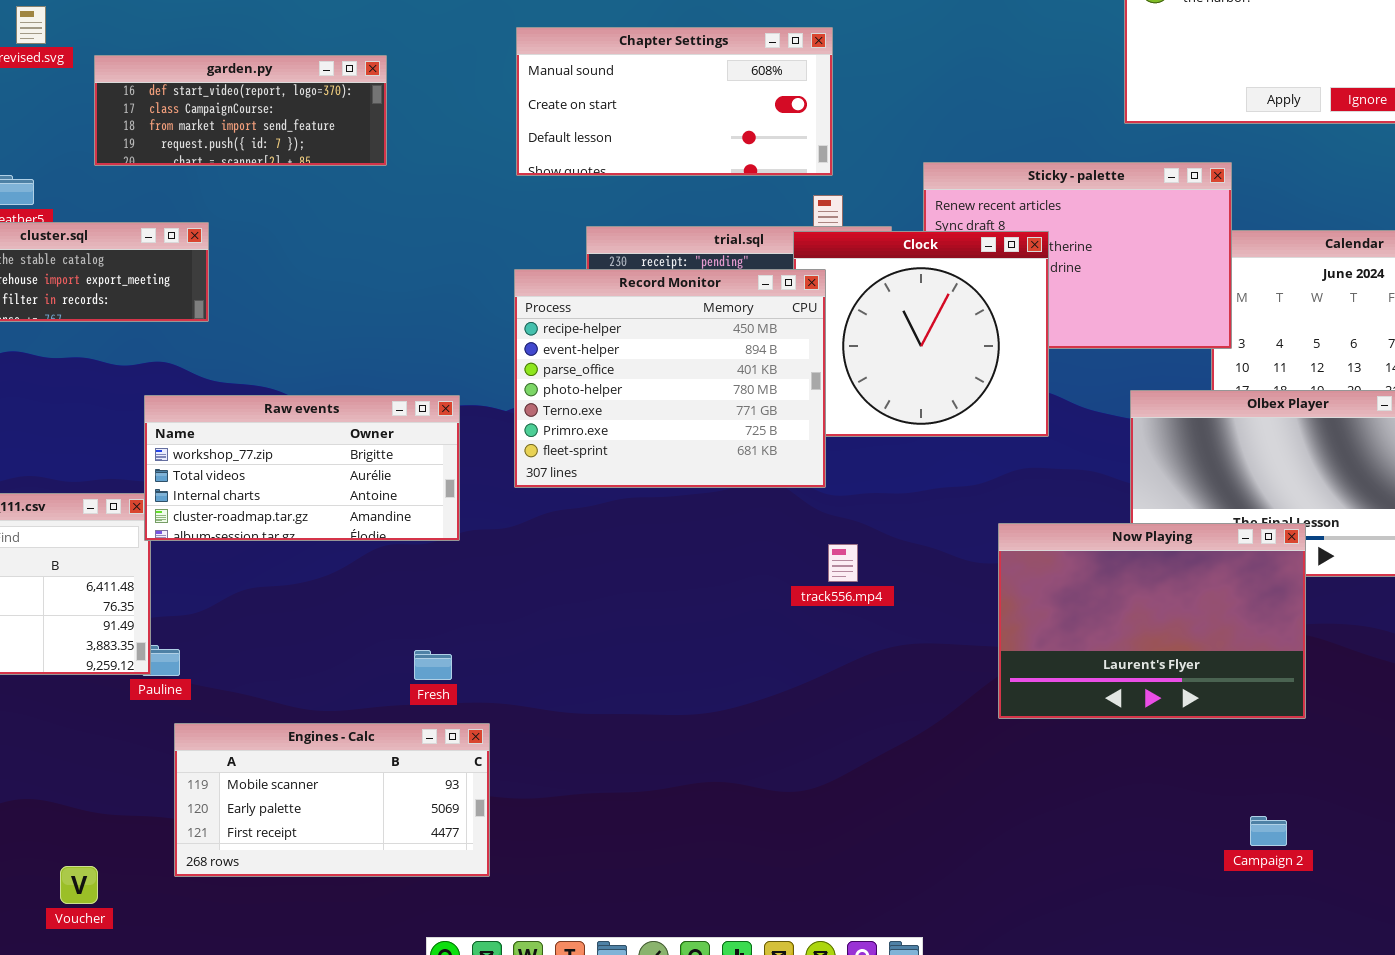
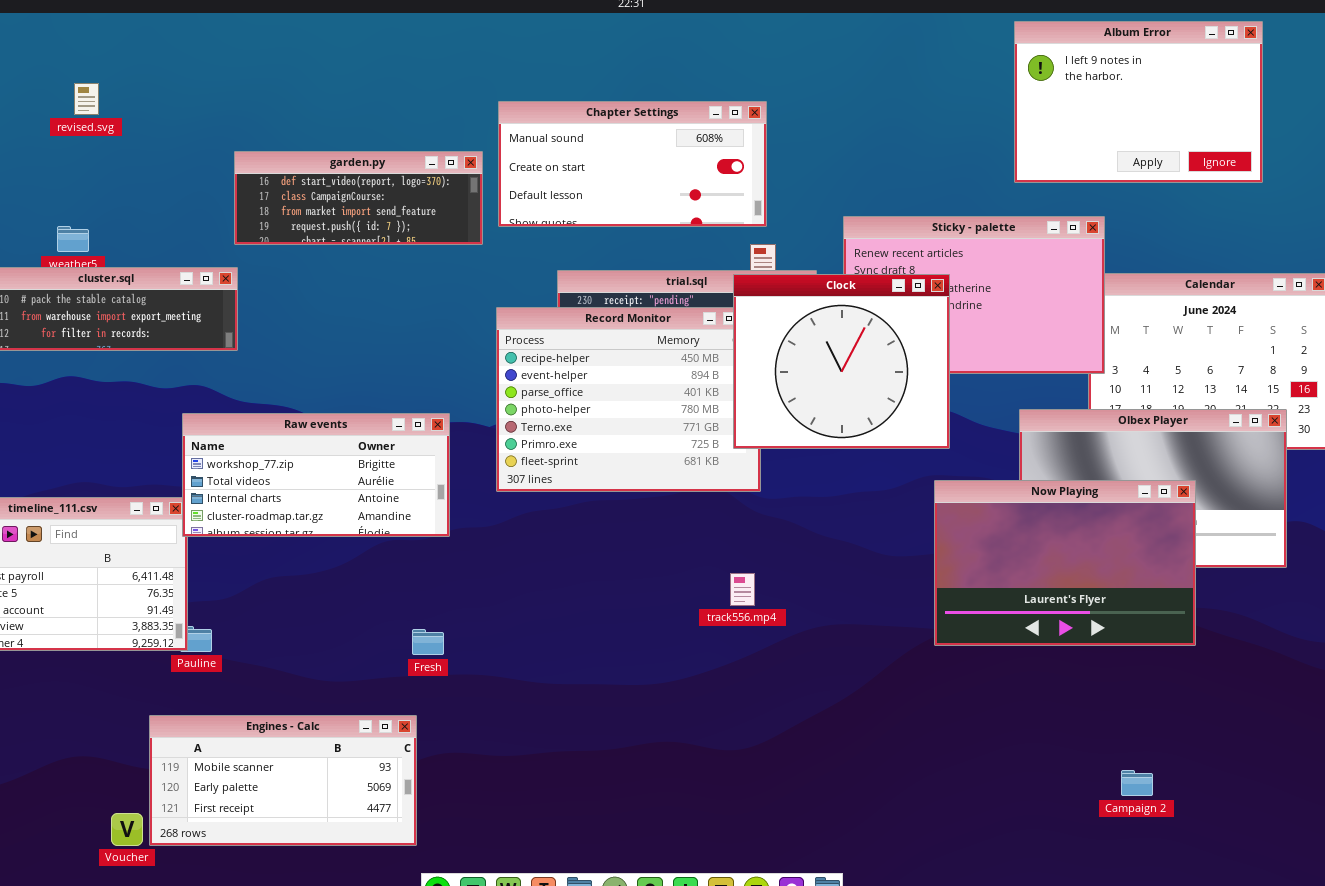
garden.py: [94,55,387,166] -> [234,151,483,245], moved
Clock: [793,231,1049,437] -> [733,274,950,449], raised
Now Playing: [998,523,1306,719] -> [934,480,1196,646], moved
track556.mp4: [828,544,858,582] -> [730,573,755,606], moved
Engines - Calc: [174,723,490,877] -> [149,715,417,846], moved

